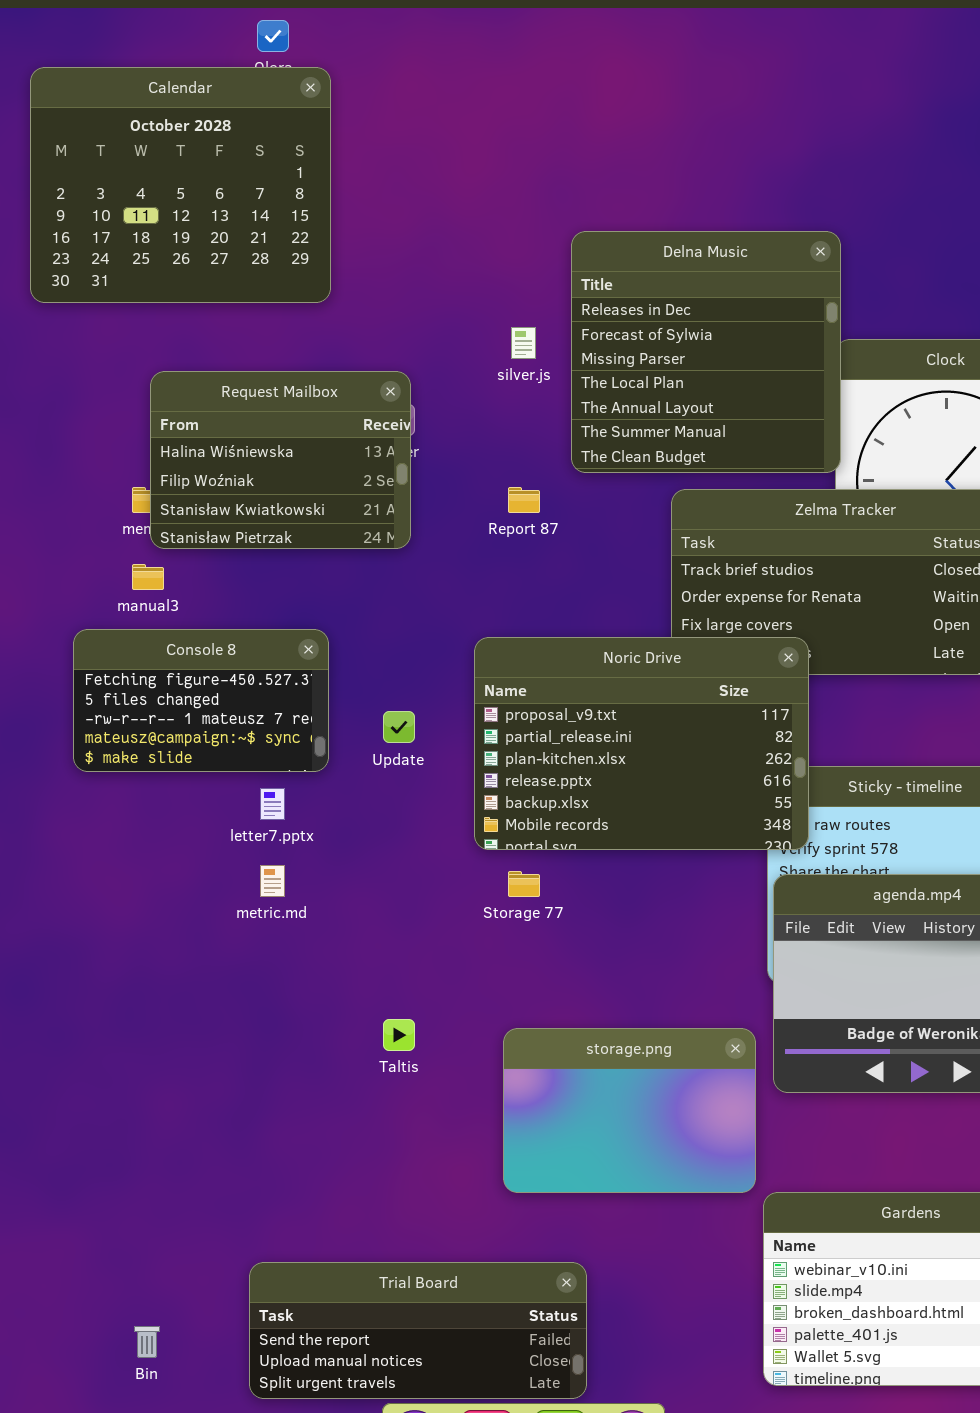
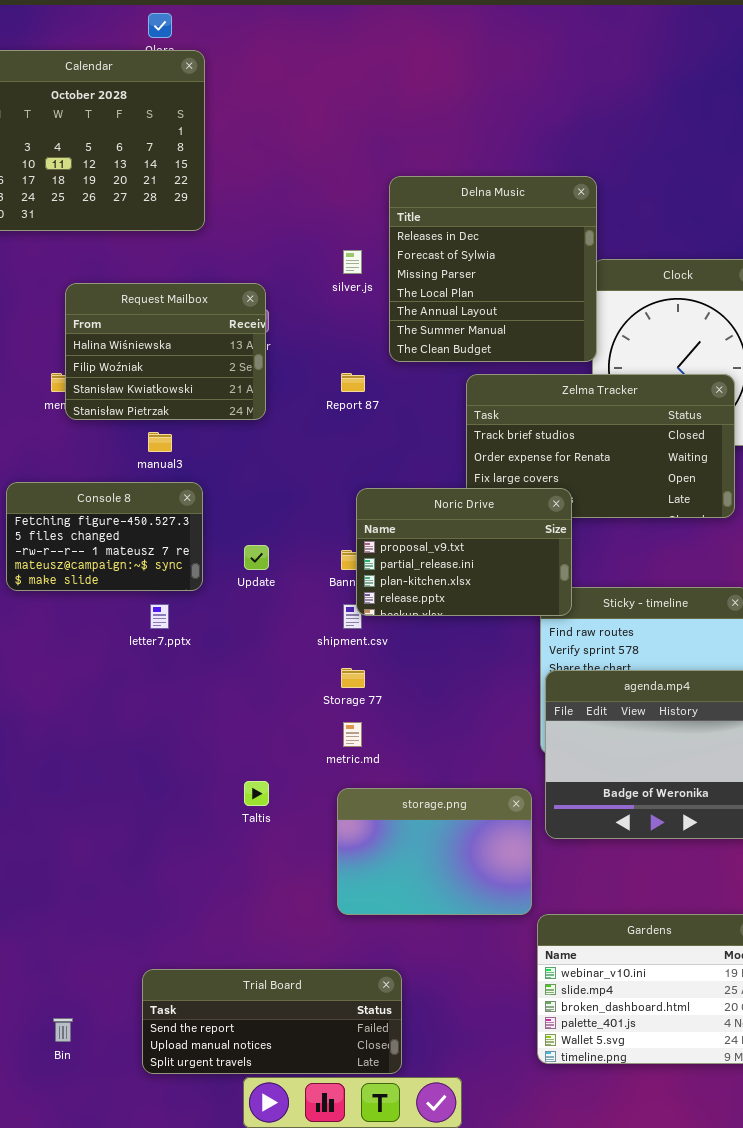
manual3: [132,564,164,590] -> [148,432,172,452], moved
Noric Drive: [474,637,809,850] -> [356,488,572,616], resized
metric.md: [260,865,285,897] -> [343,722,362,747], moved

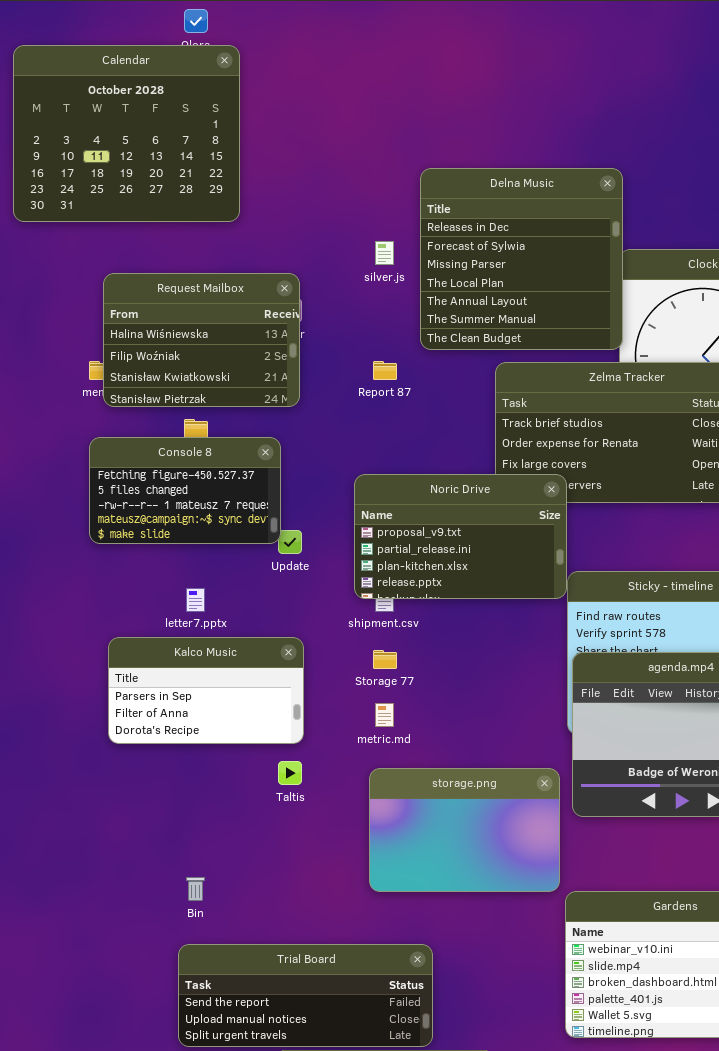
Console 8: [6,482,203,591] -> [89,437,281,544], moved
Noric Drive: [356,488,572,616] -> [354,474,567,599], moved
Kalco Music: none -> [108,637,304,744], opened
Bin: [53,1018,73,1042] -> [186,877,205,901], moved

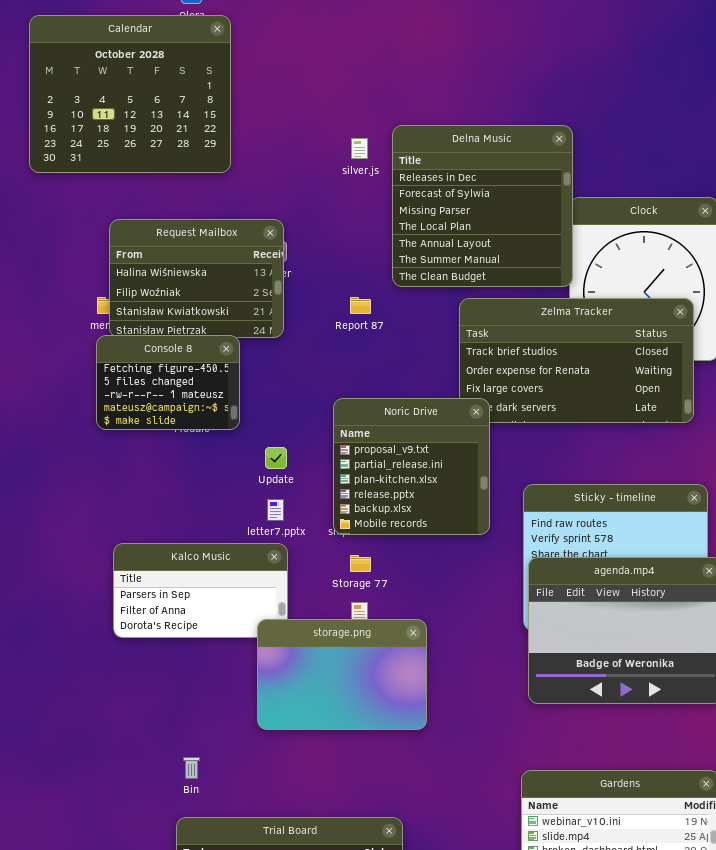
silver.js: [375,241,394,265] -> [351,138,368,159], moved
Console 8: [89,437,281,544] -> [96,335,240,430], moved, resized
Noric Drive: [354,474,567,599] -> [333,398,490,535], resized
letter7.pptx: [186,588,205,612] -> [267,499,284,521], moved
storage.png: [369,768,560,892] -> [257,619,427,730], moved

